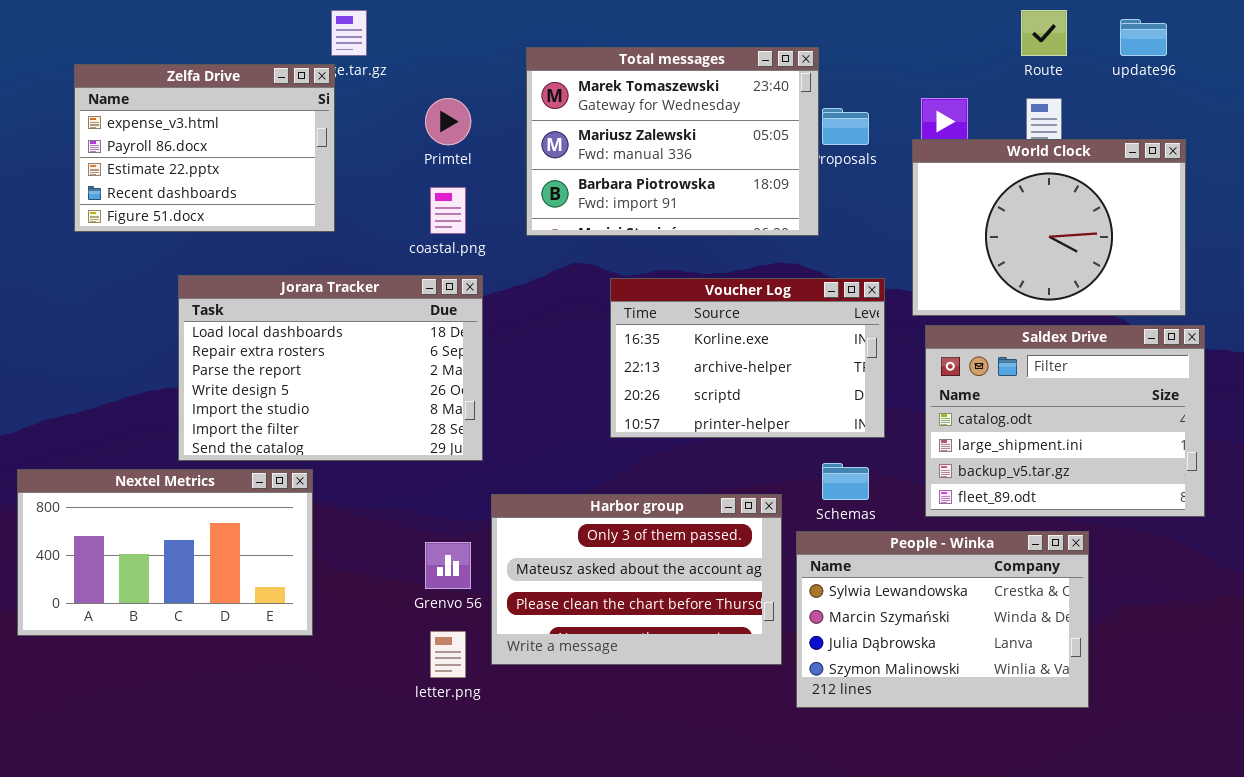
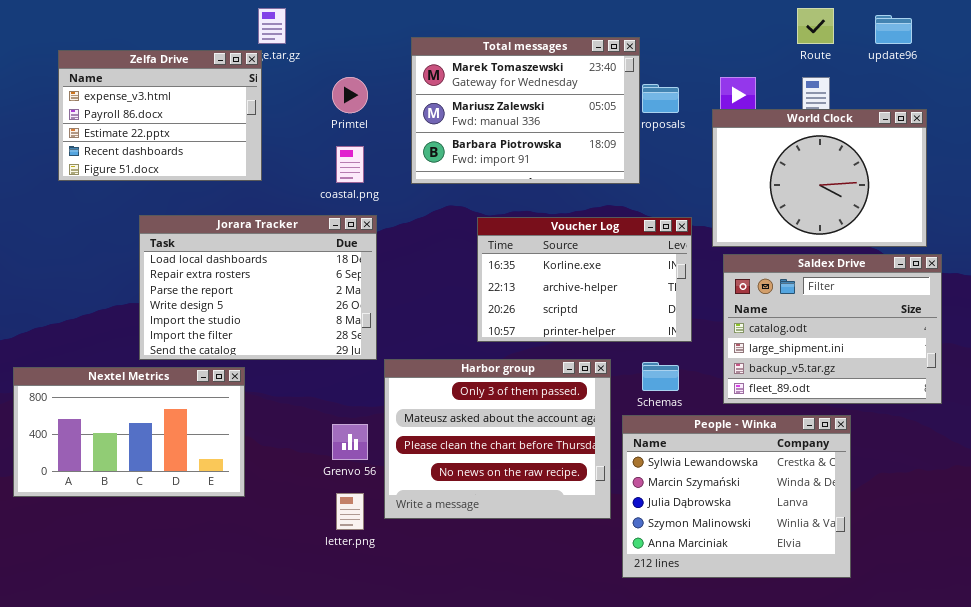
Harbor group: [491,494,782,665] -> [384,359,611,519], resized
People - Winka: [796,531,1089,708] -> [622,415,851,578], resized

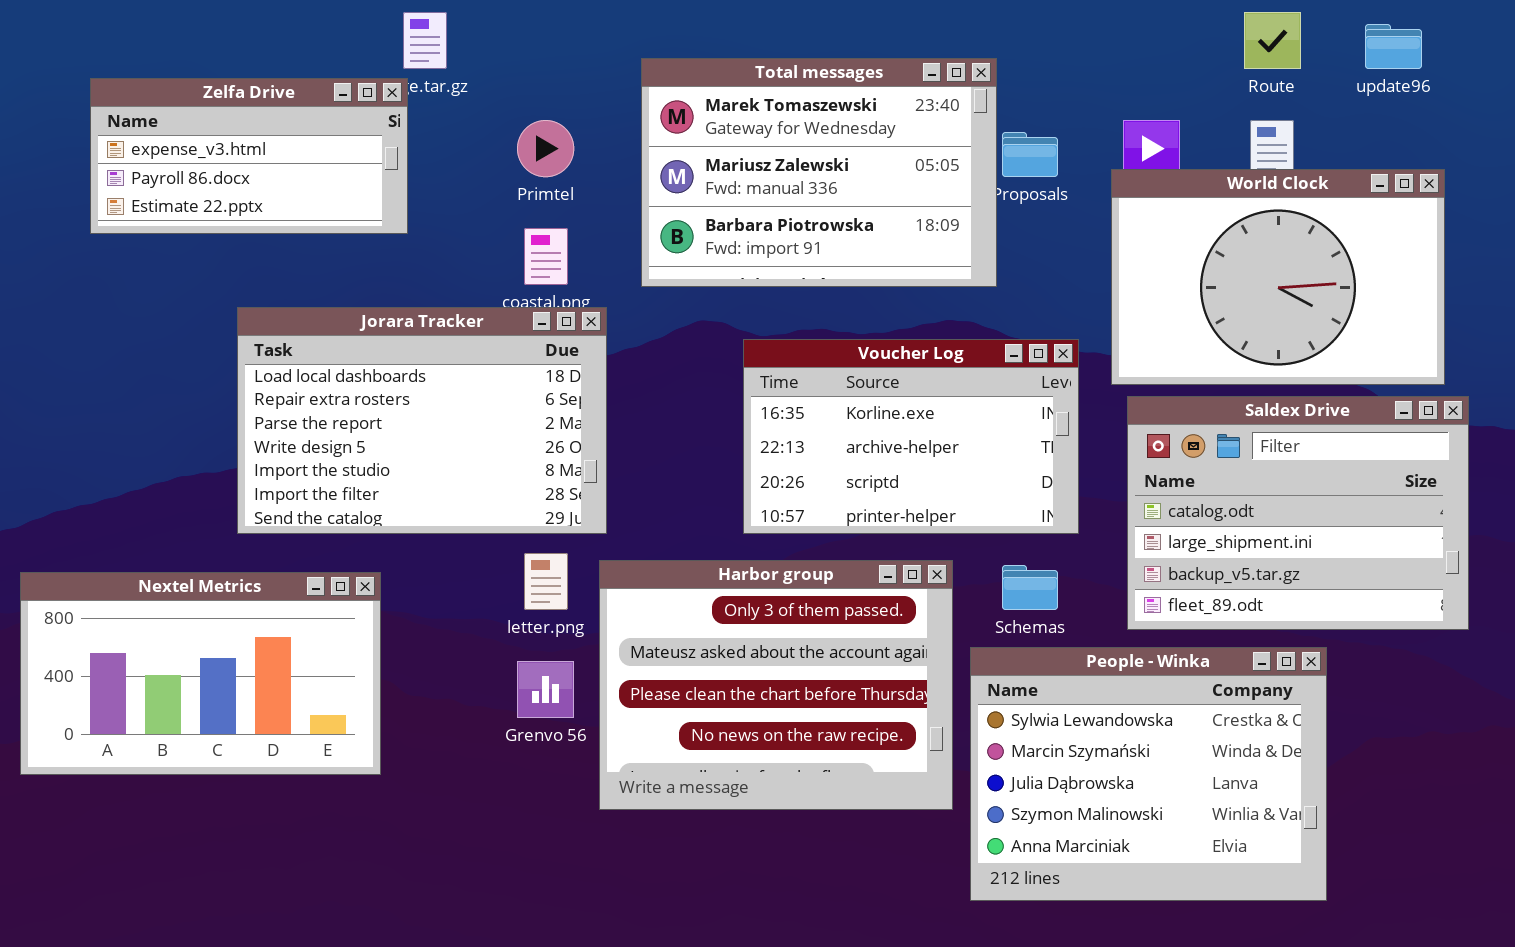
Zelfa Drive: [58,50,262,181] -> [90,78,408,234], resized
Jorara Tracker: [139,215,377,360] -> [237,307,607,534], moved
letter.png: [336,493,364,530] -> [524,553,568,610], moved

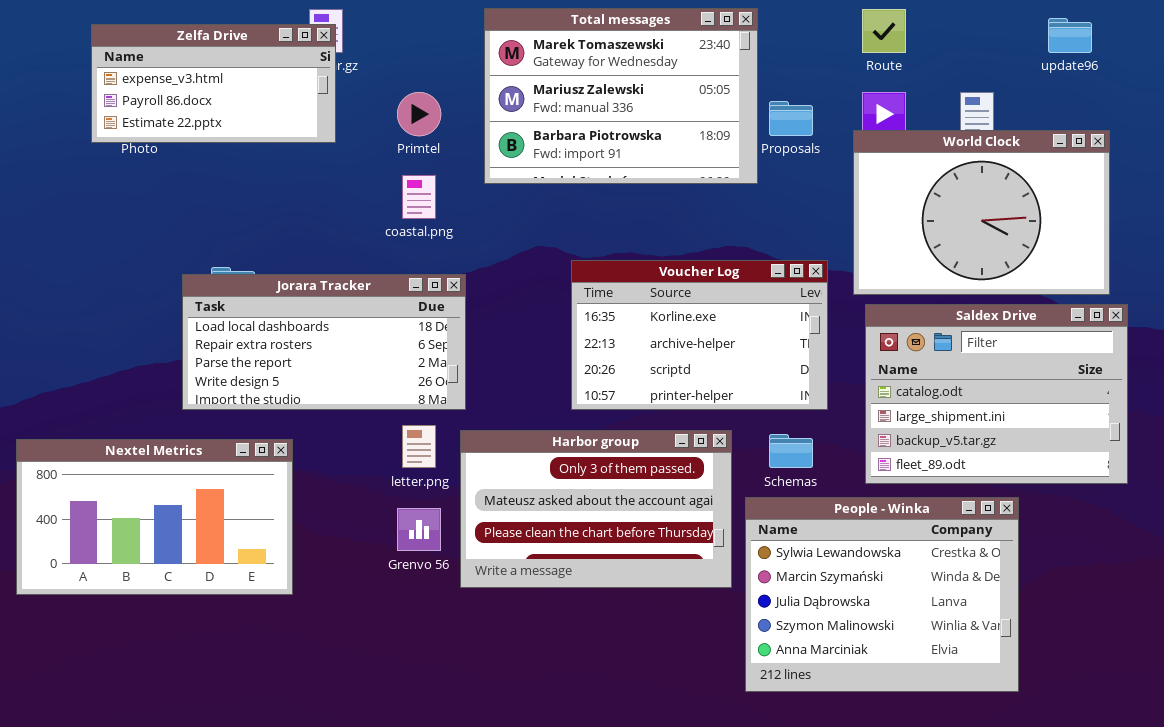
Route: [1244,12,1301,69] -> [862,9,906,53], moved
Total messages: [641,58,997,287] -> [484,8,758,184], moved
Zelfa Drive: [90,78,408,234] -> [91,24,336,143], moved
Jorara Tracker: [237,307,607,534] -> [182,274,466,410], resized
Harbor group: [599,560,953,810] -> [460,430,732,588], resized

